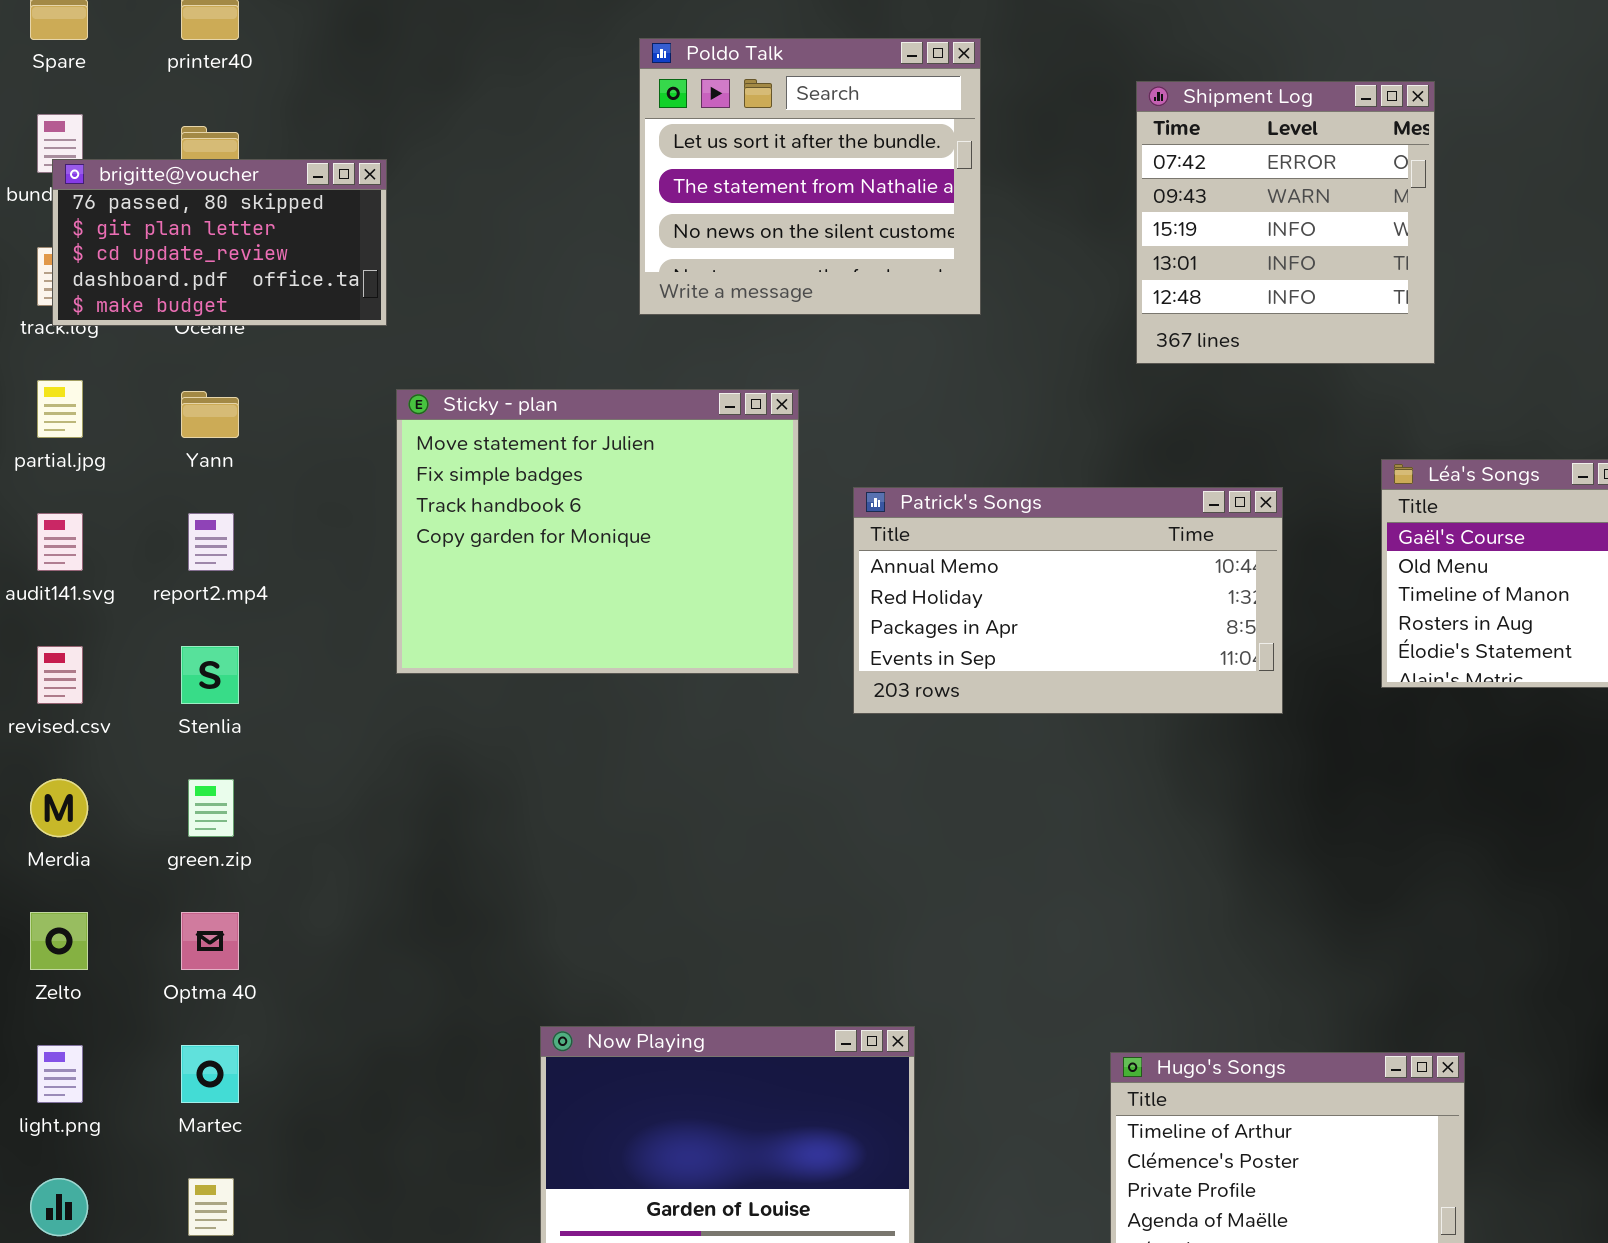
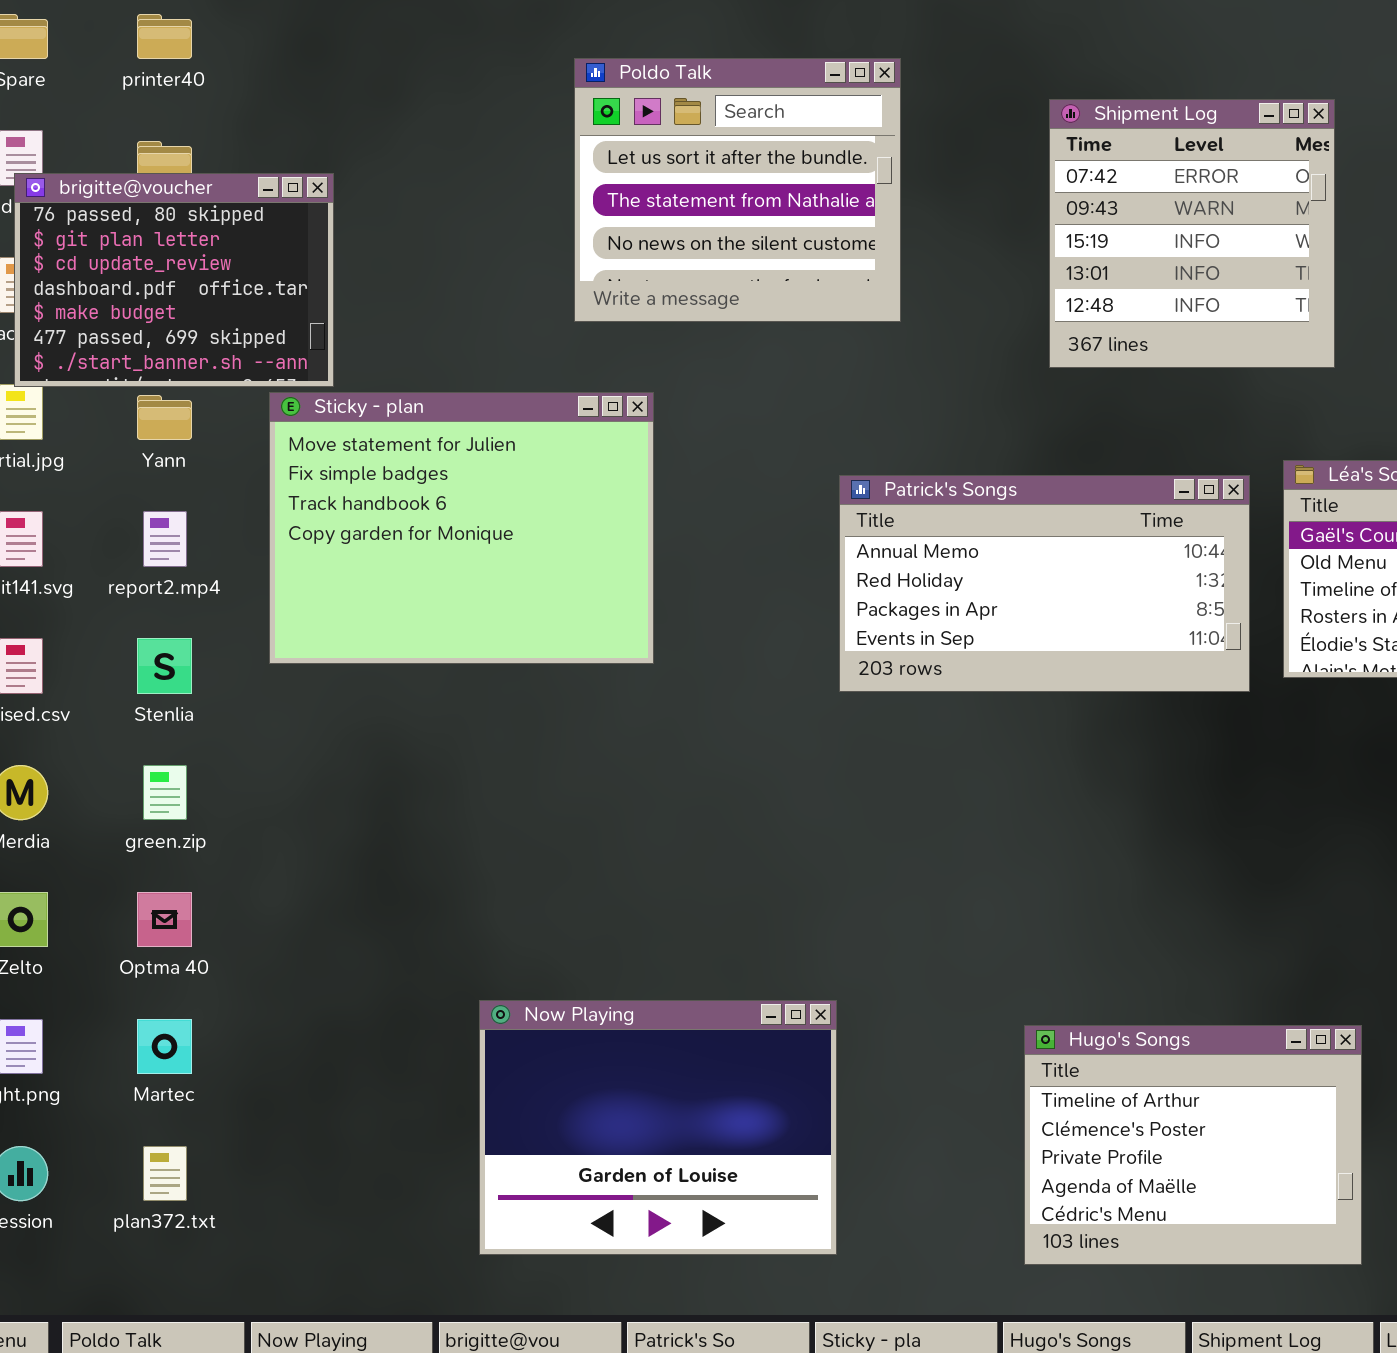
brigitte@voucher: [52,159,387,326] -> [14,173,334,387], resized
Sticky - plan: [396,389,799,674] -> [269,392,654,664], moved
Patrick's Songs: [853,487,1283,714] -> [839,475,1250,692], moved

